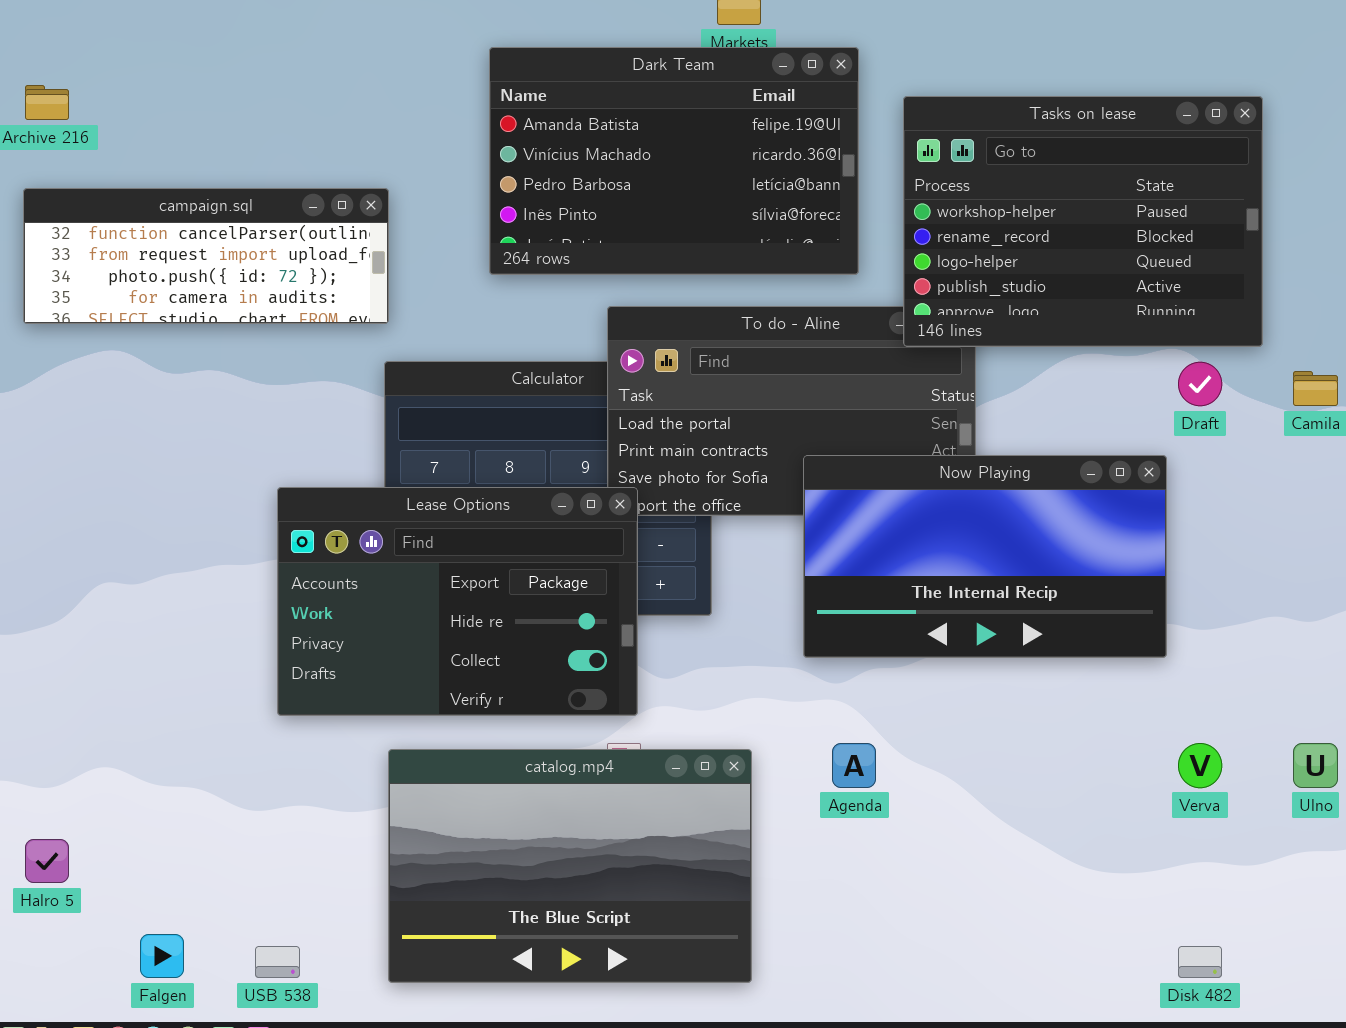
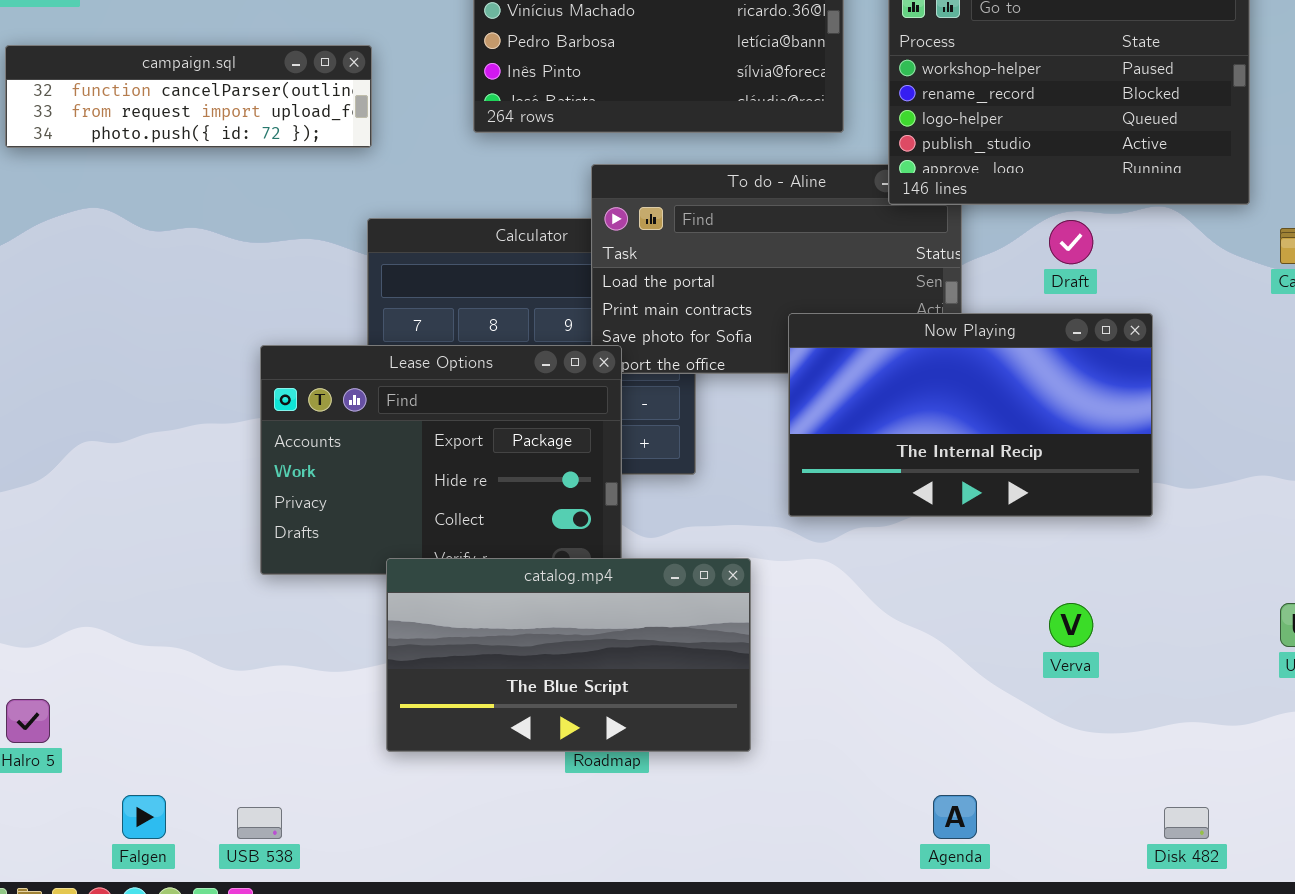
campaign.sql: [23,188,389,324] -> [5,45,372,148], resized
Draft: [1178,362,1222,406] -> [1049,220,1093,264], moved
Agenda: [832,743,876,788] -> [933,795,977,839], moved
Verva: [1178,743,1222,788] -> [1049,603,1093,647], moved
catalog.mp4: [388,749,752,983] -> [386,558,751,752], moved, resized

